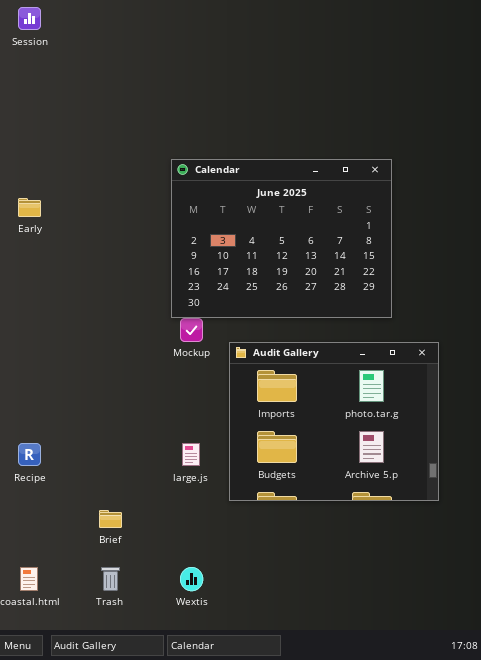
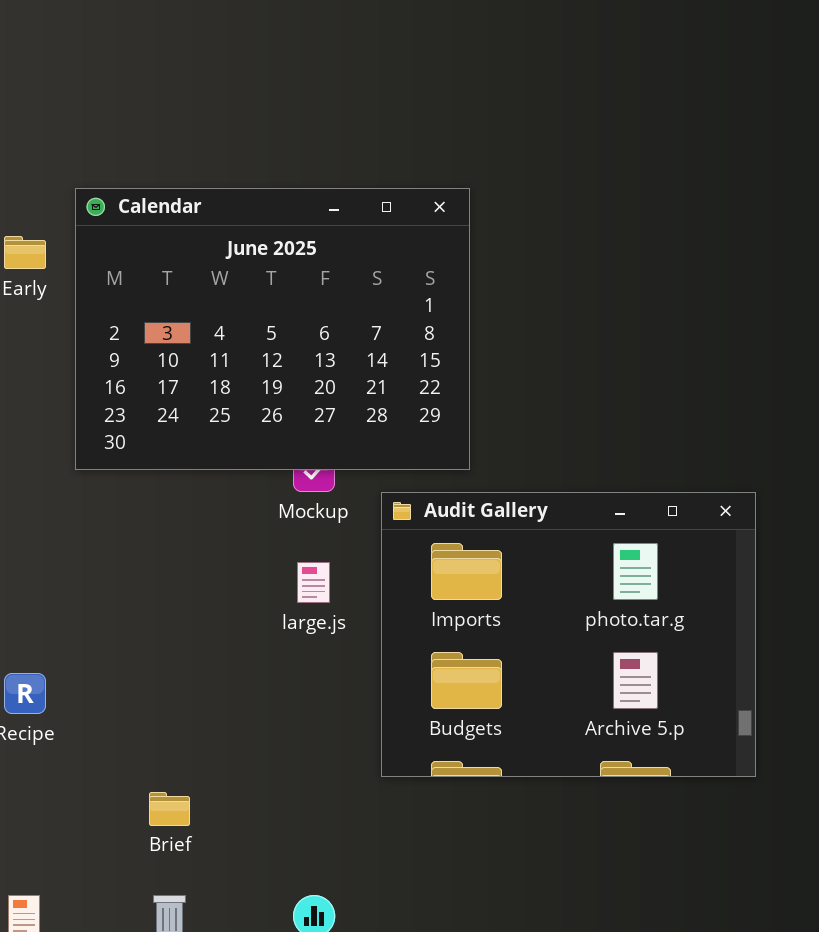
Calendar: [171,159,392,318] -> [75,188,470,470], moved
large.js: [182,443,200,466] -> [297,562,330,603], moved

